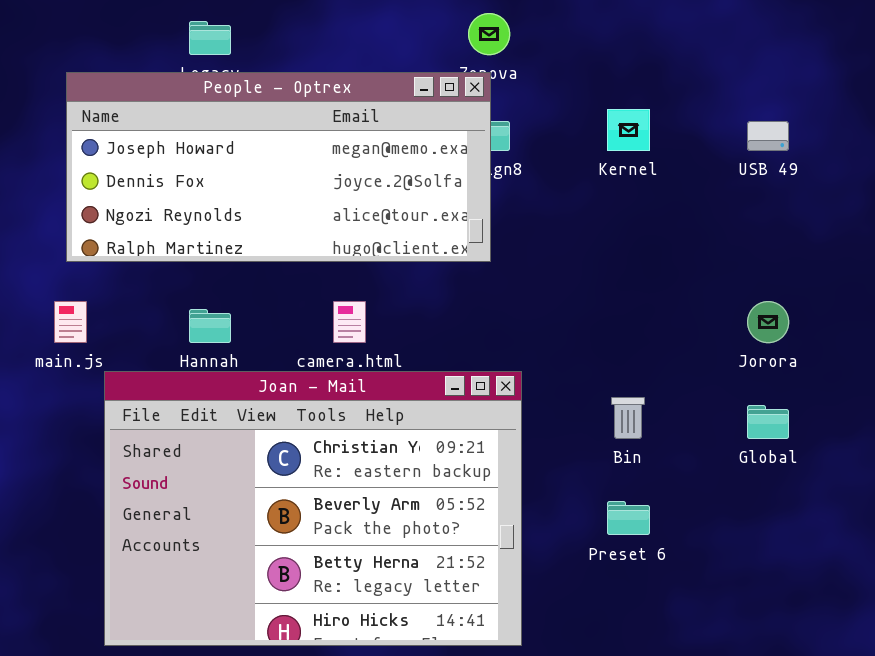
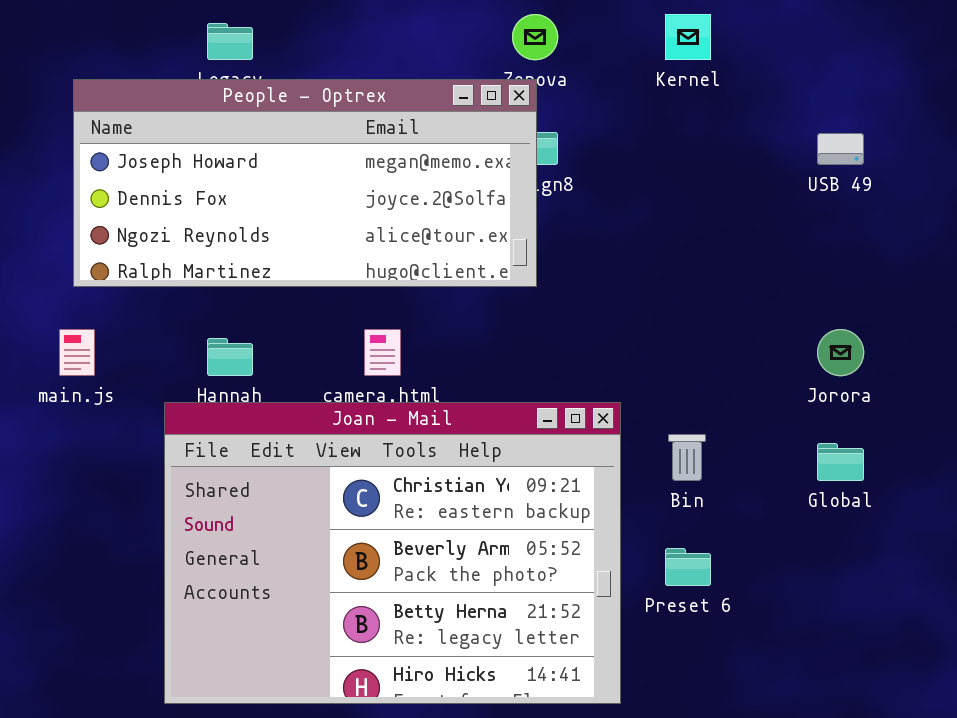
Kernel: [607,109,650,151] -> [665,14,711,60], moved
Joan - Mail: [104,371,522,646] -> [164,402,621,704], moved

